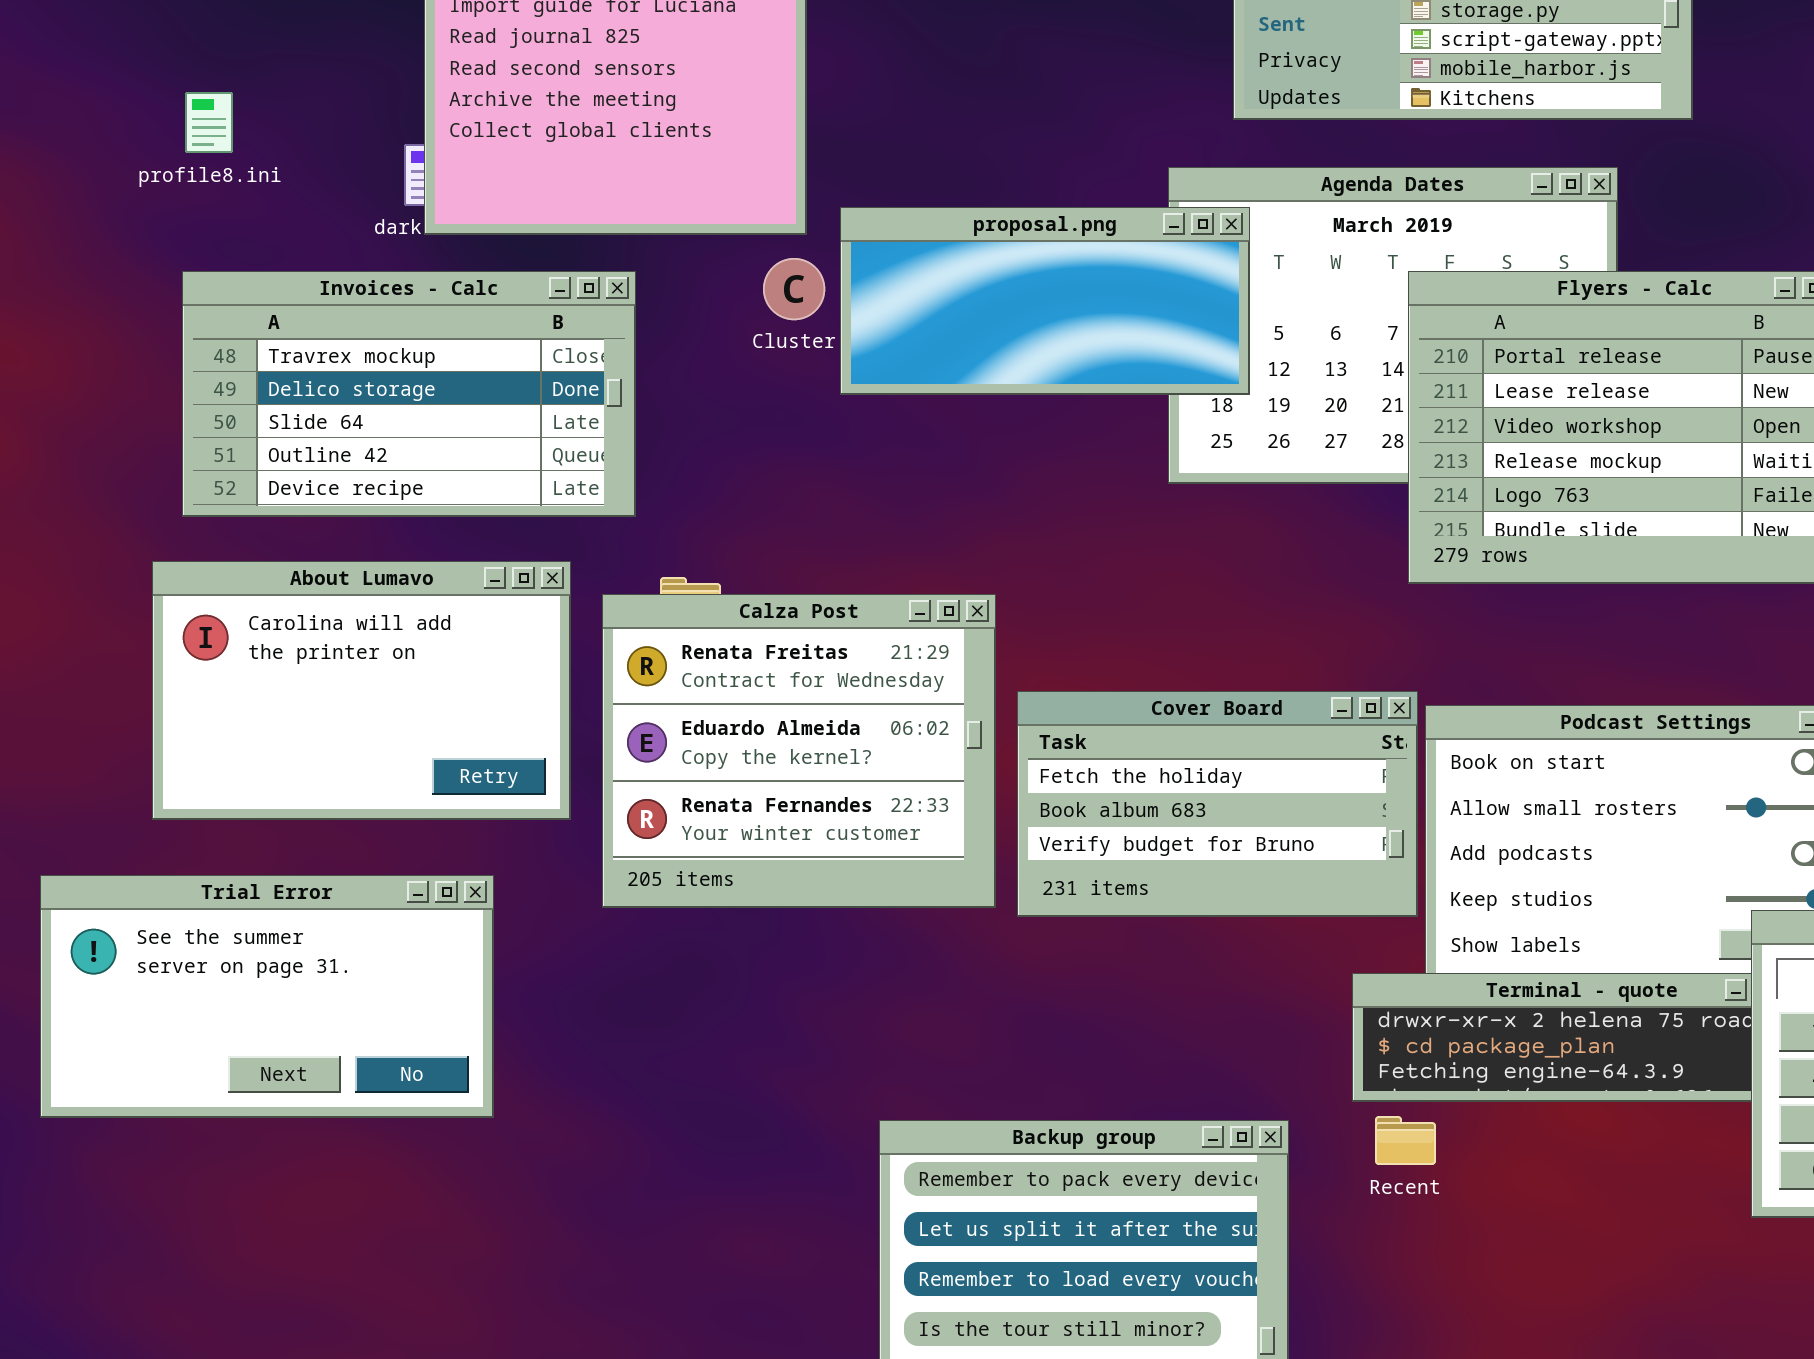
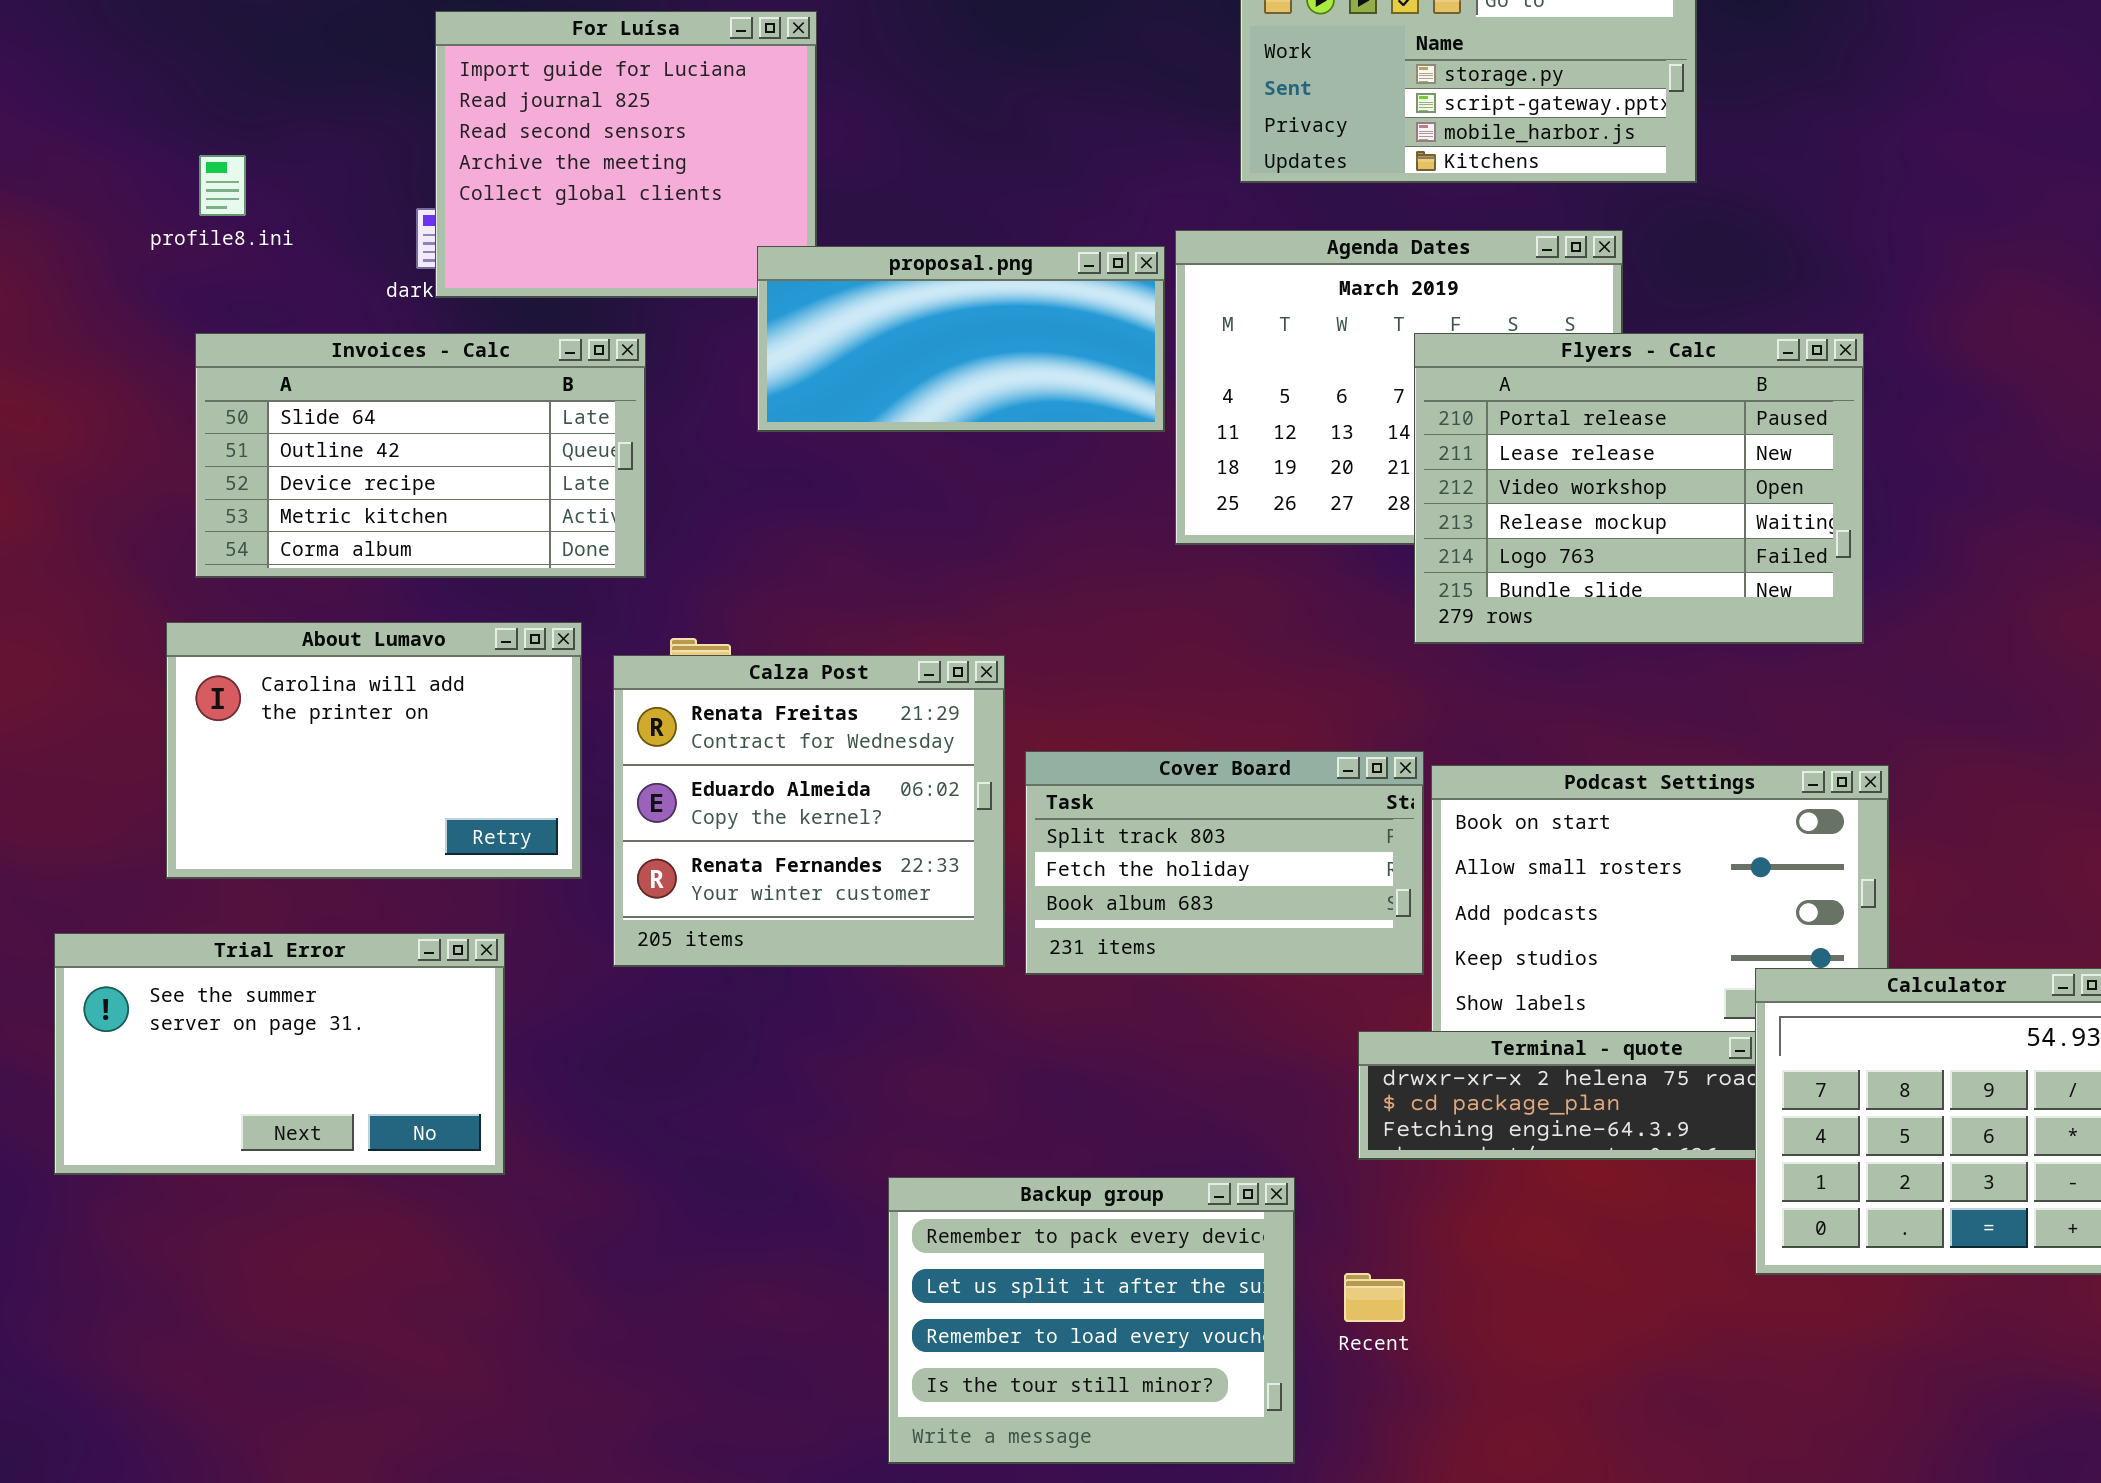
proposal.png: [840,207,1250,395] -> [757,246,1165,432], moved
Invoices - Calc: [182,271,636,517] -> [195,333,646,578], scrolled down 2 rows
Cover Board: [1017,691,1418,917] -> [1025,751,1424,975], scrolled up 1 row
Recent: [1375,1116,1436,1165] -> [1344,1273,1405,1322], moved

